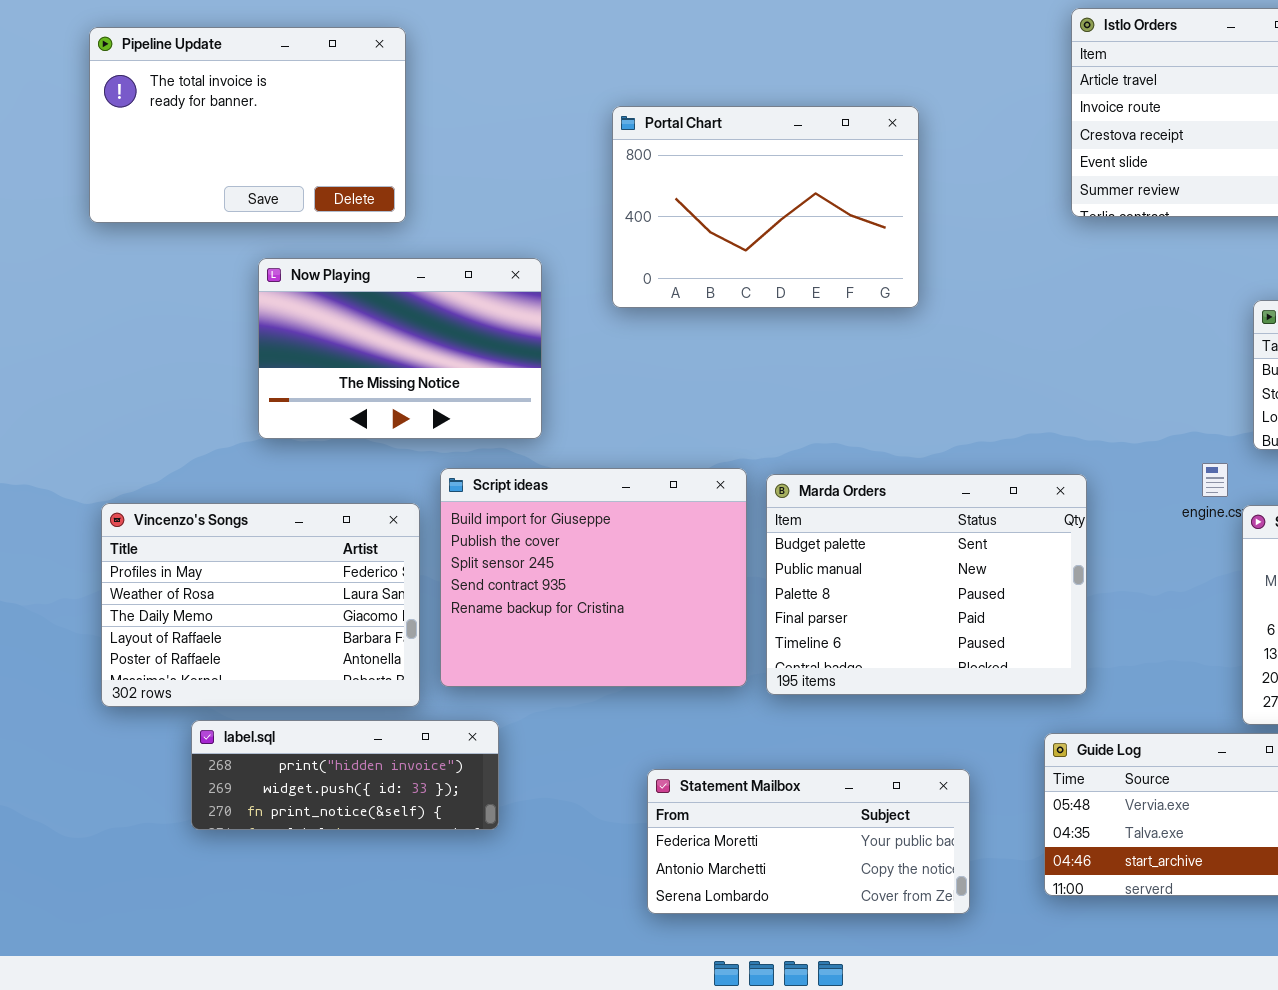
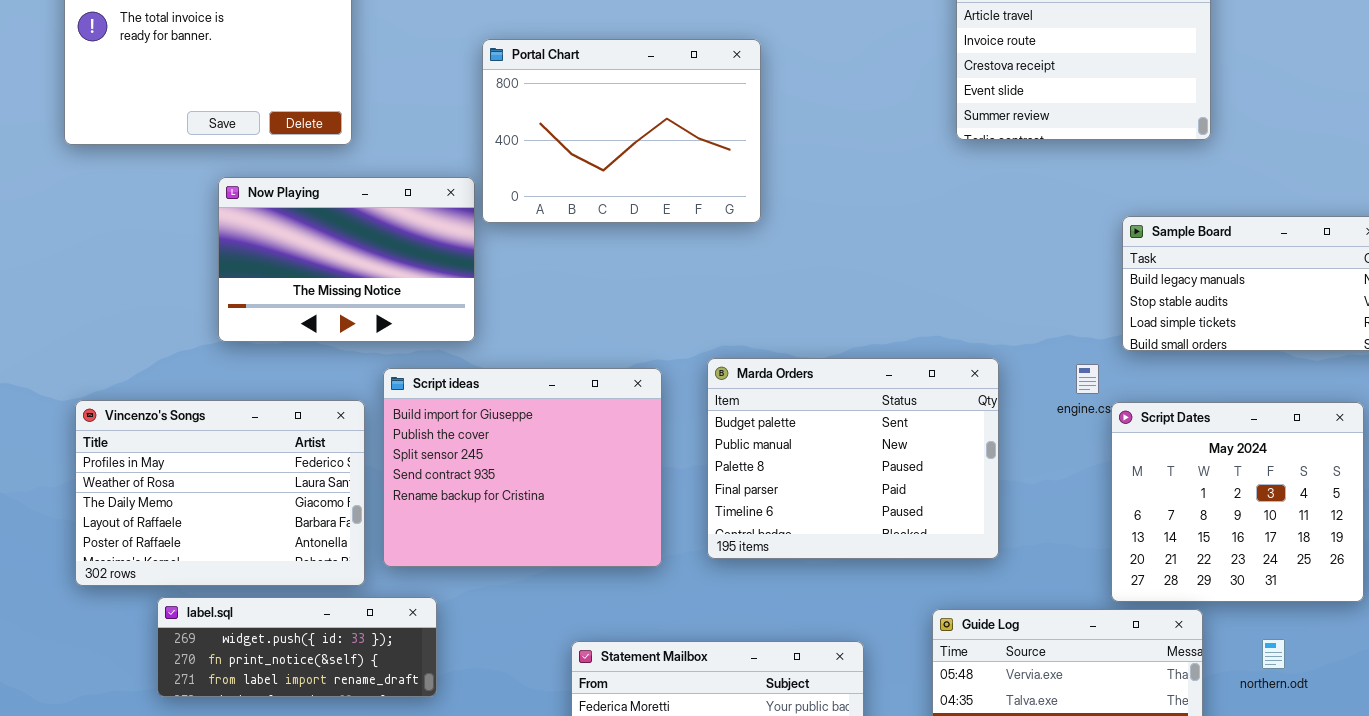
Portal Chart: [612,106,919,308] -> [482,39,761,223], moved
Marda Orders: [766,474,1087,695] -> [707,358,999,559], moved
label.sql: [191,720,499,830] -> [157,597,437,697], scrolled down 1 row

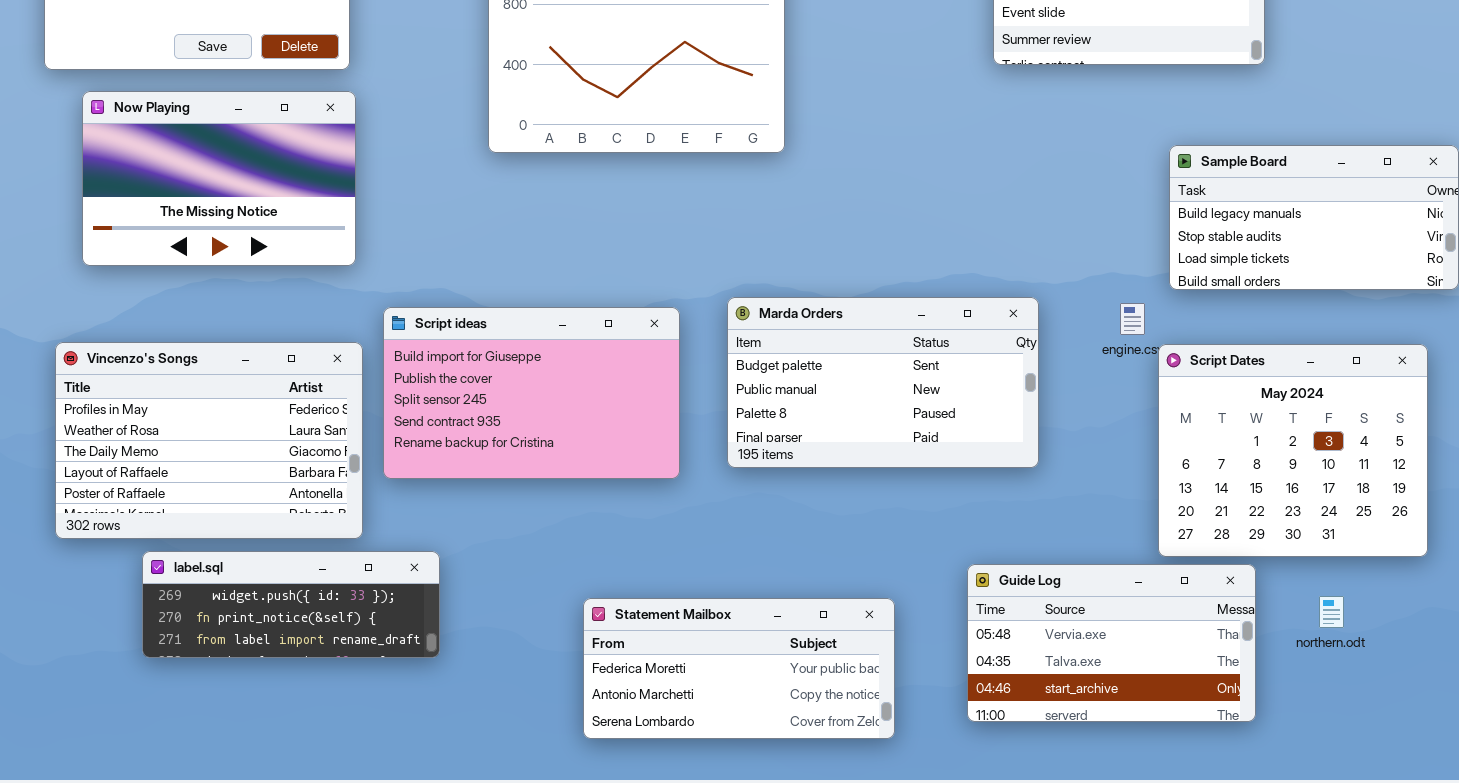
Now Playing: [218,177,475,342] -> [82,91,356,266], moved
Marda Orders: [707,358,999,559] -> [727,297,1039,468], resized
Script ideas: [383,368,662,567] -> [383,307,680,479], resized

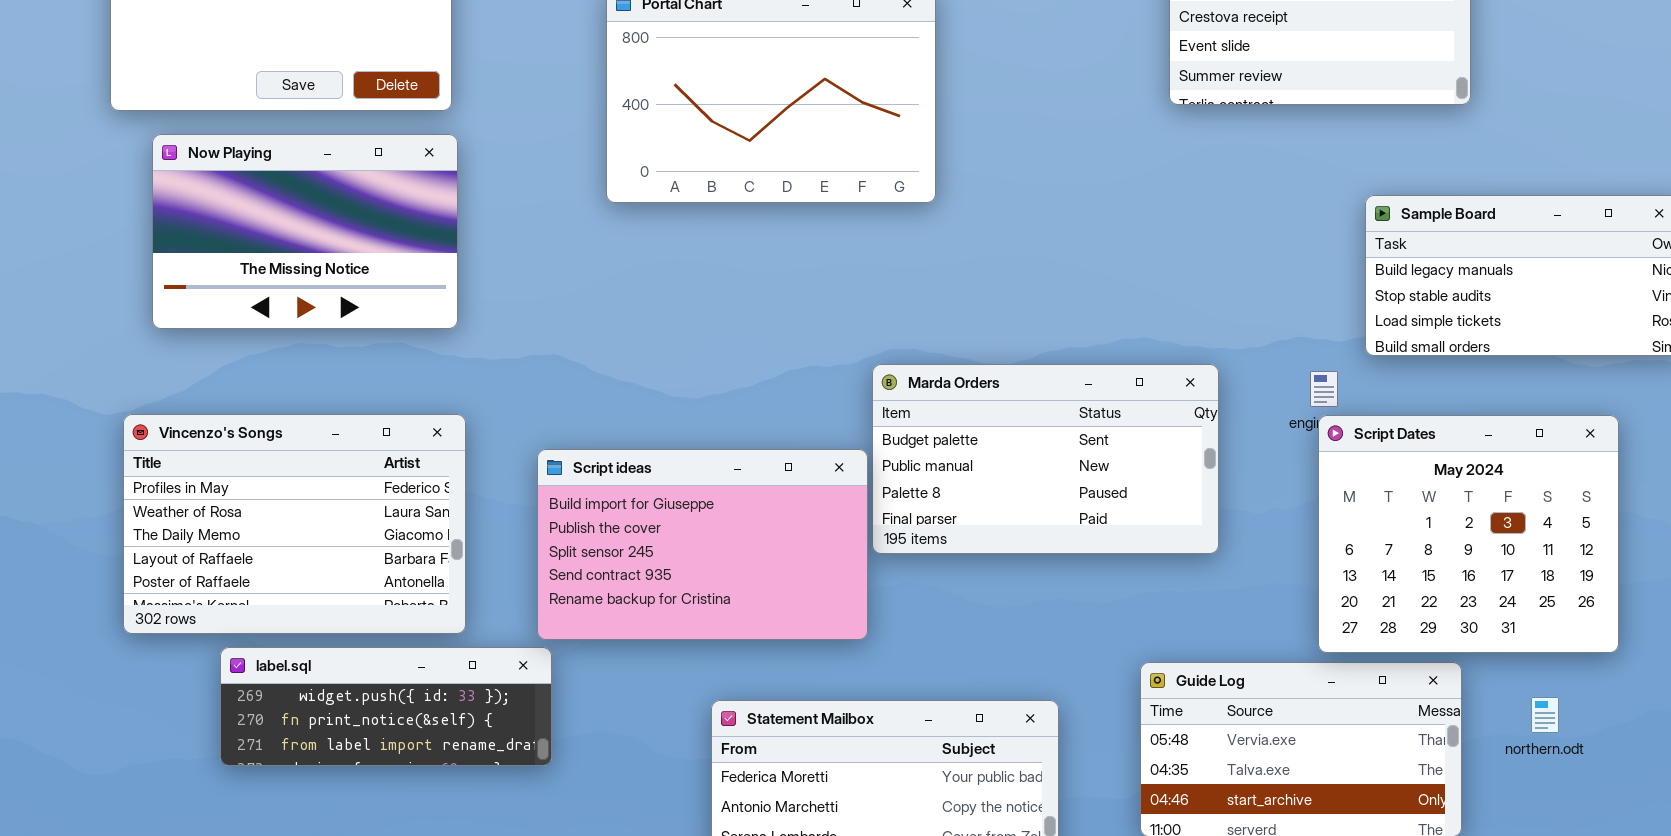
Script ideas: [383,307,680,479] -> [537,449,868,640], moved
Script Dates: [1158,344,1428,557] -> [1318,415,1619,653], moved

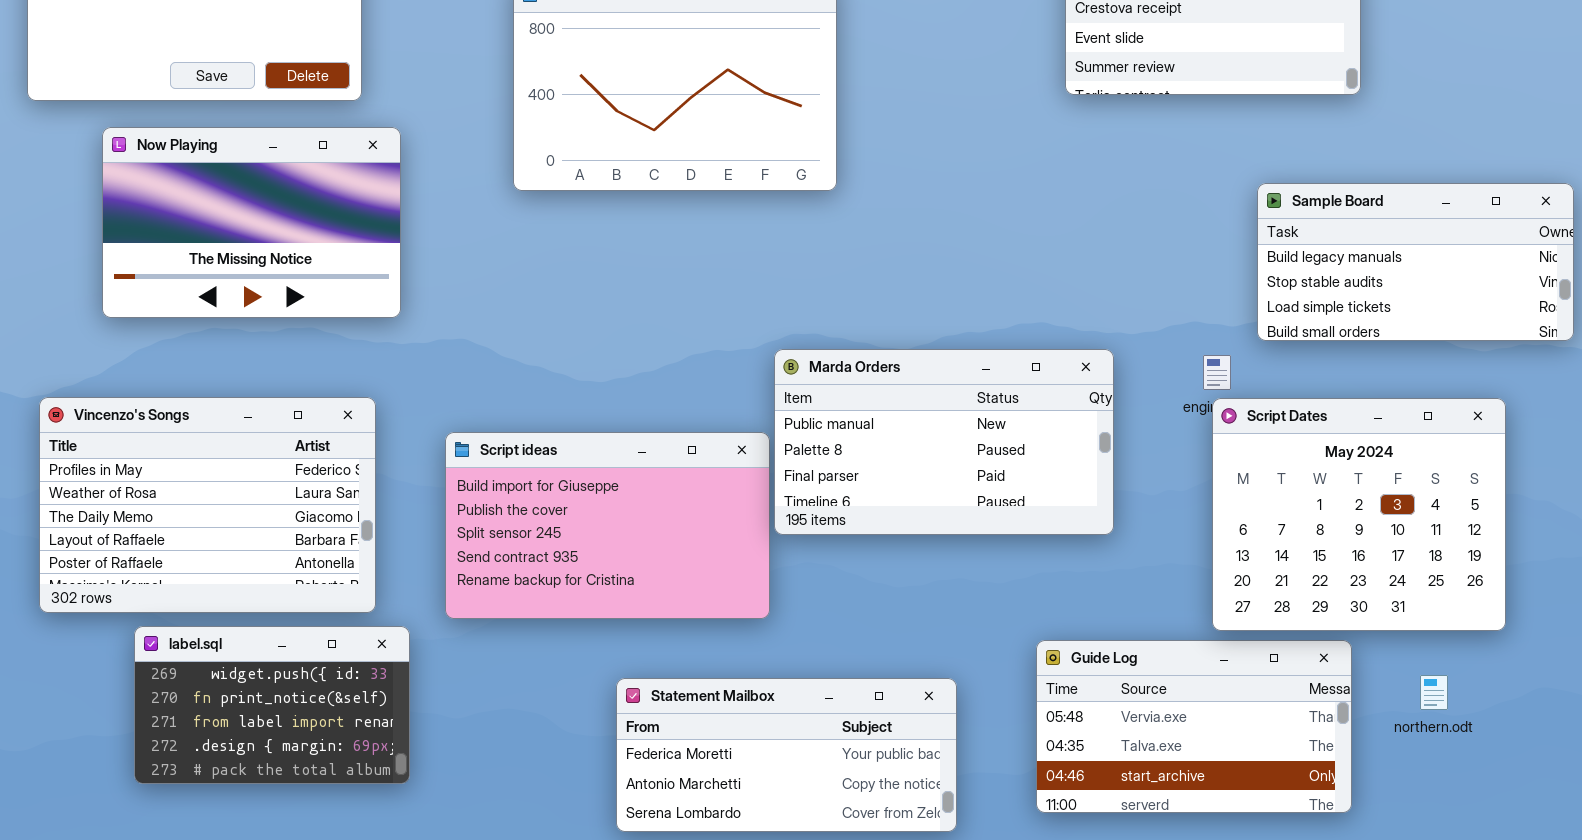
Now Playing: [152,134,458,329] -> [102,127,401,318], moved
Marda Orders: [872,364,1219,554] -> [774,349,1114,535], scrolled down 1 row
label.sql: [220,647,552,766] -> [134,626,410,784], resized

